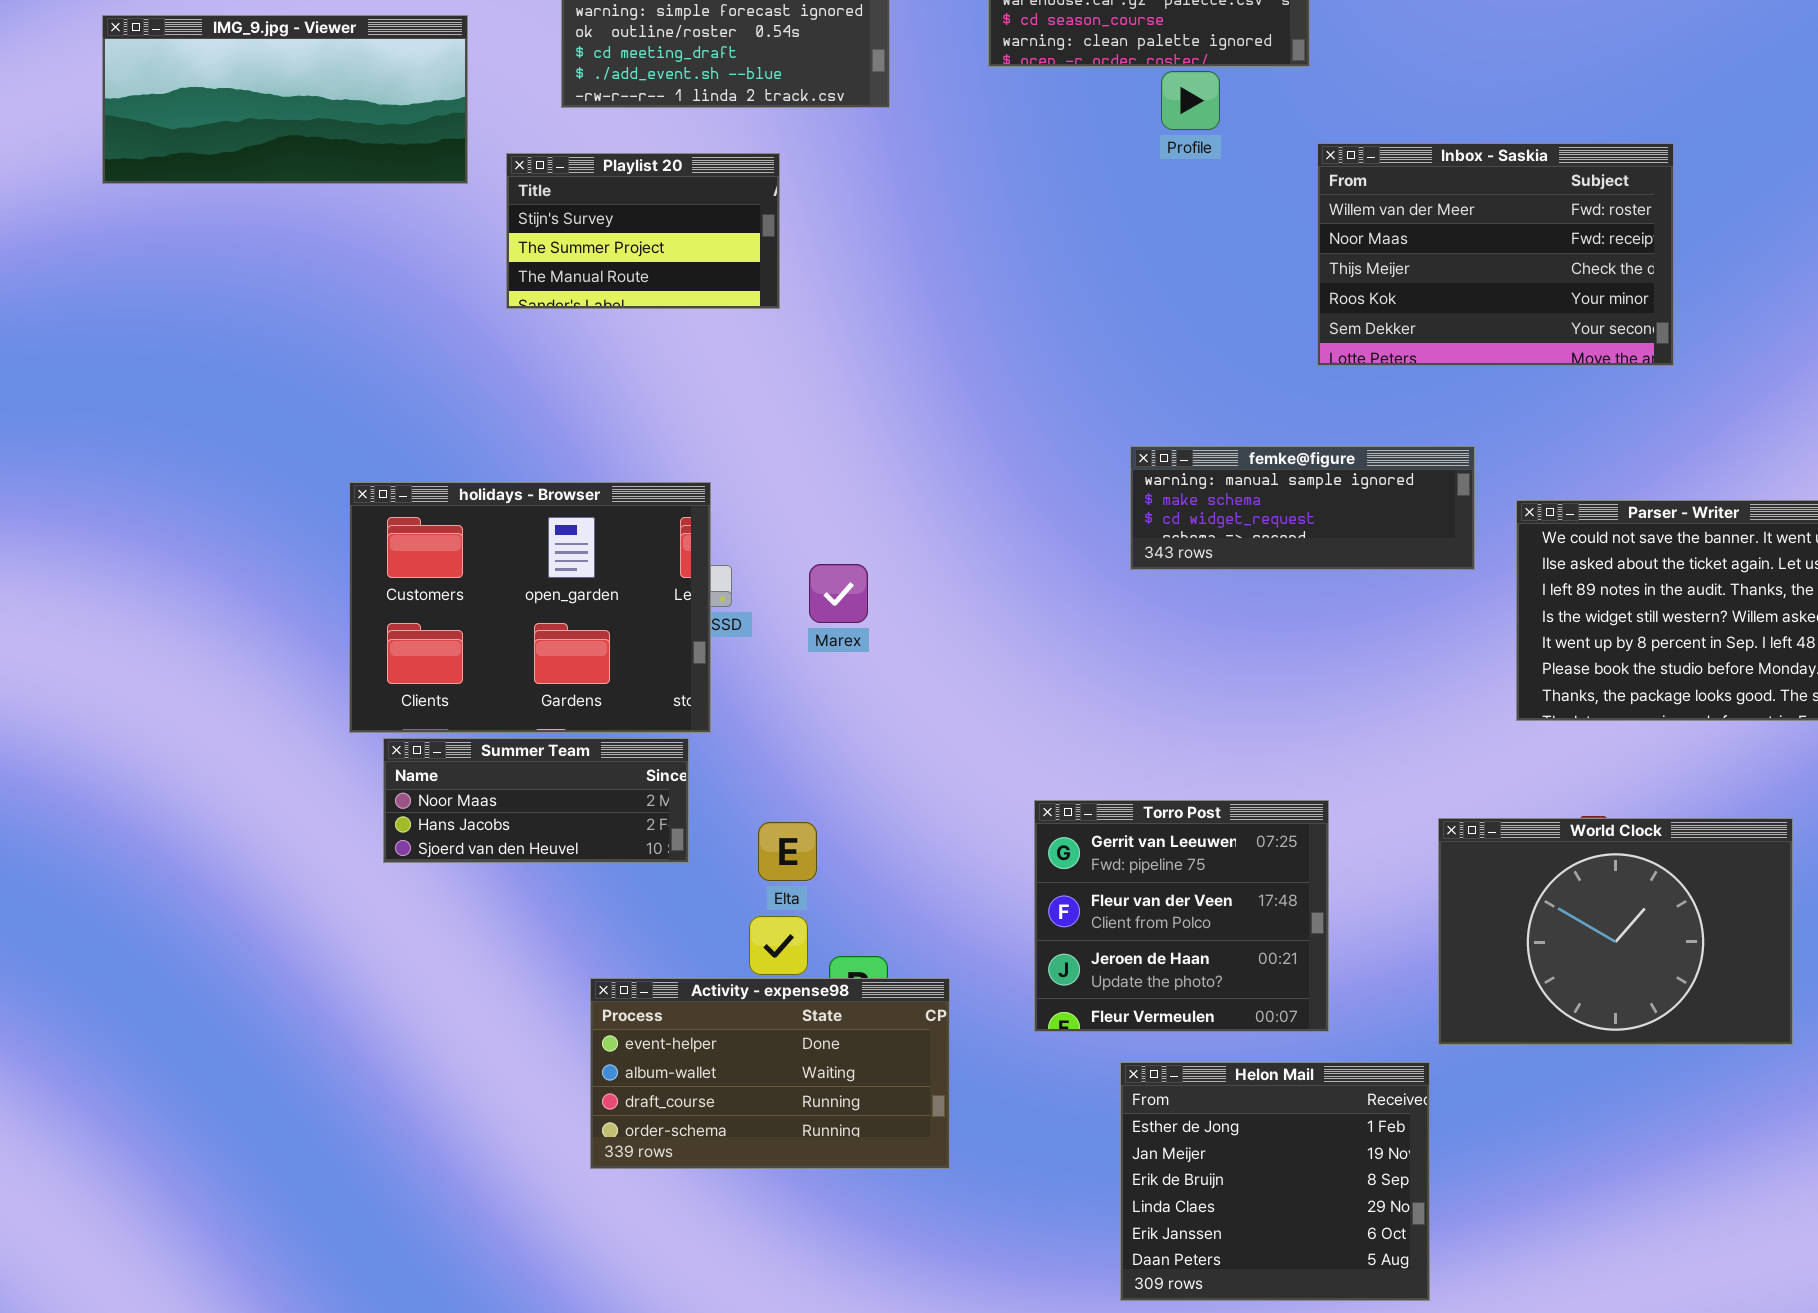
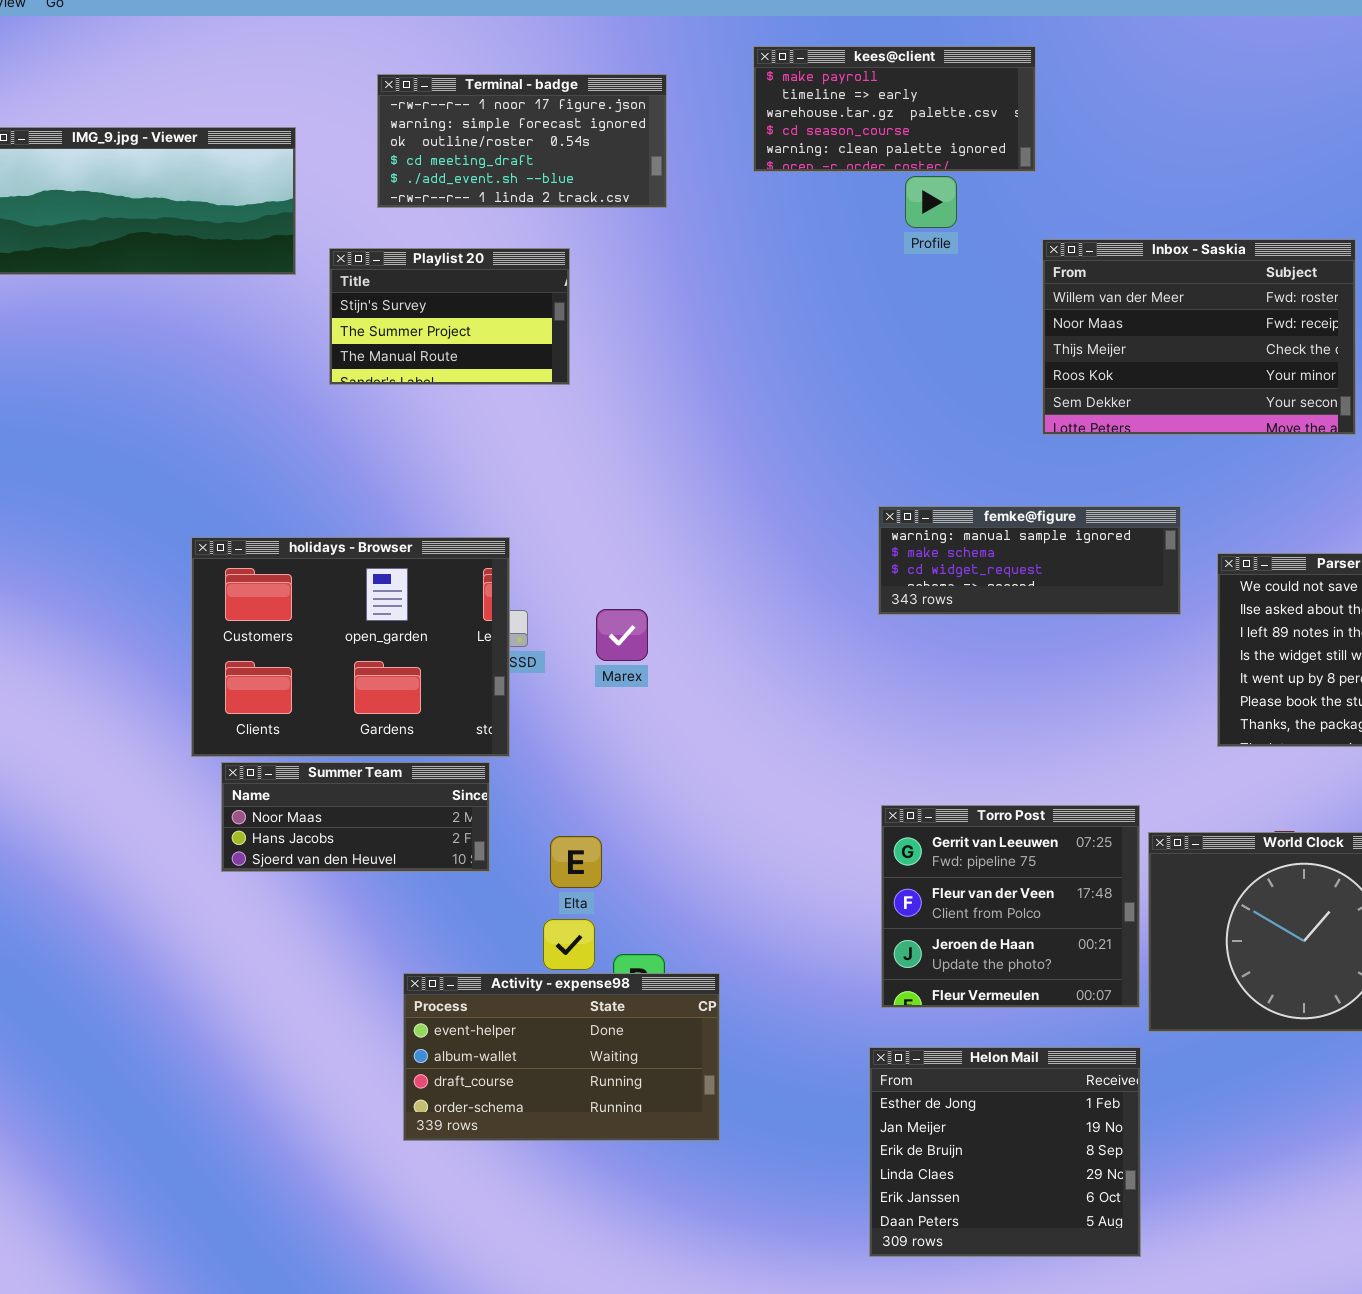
Torro Post: [1034,800,1329,1032] -> [881,805,1140,1008], moved

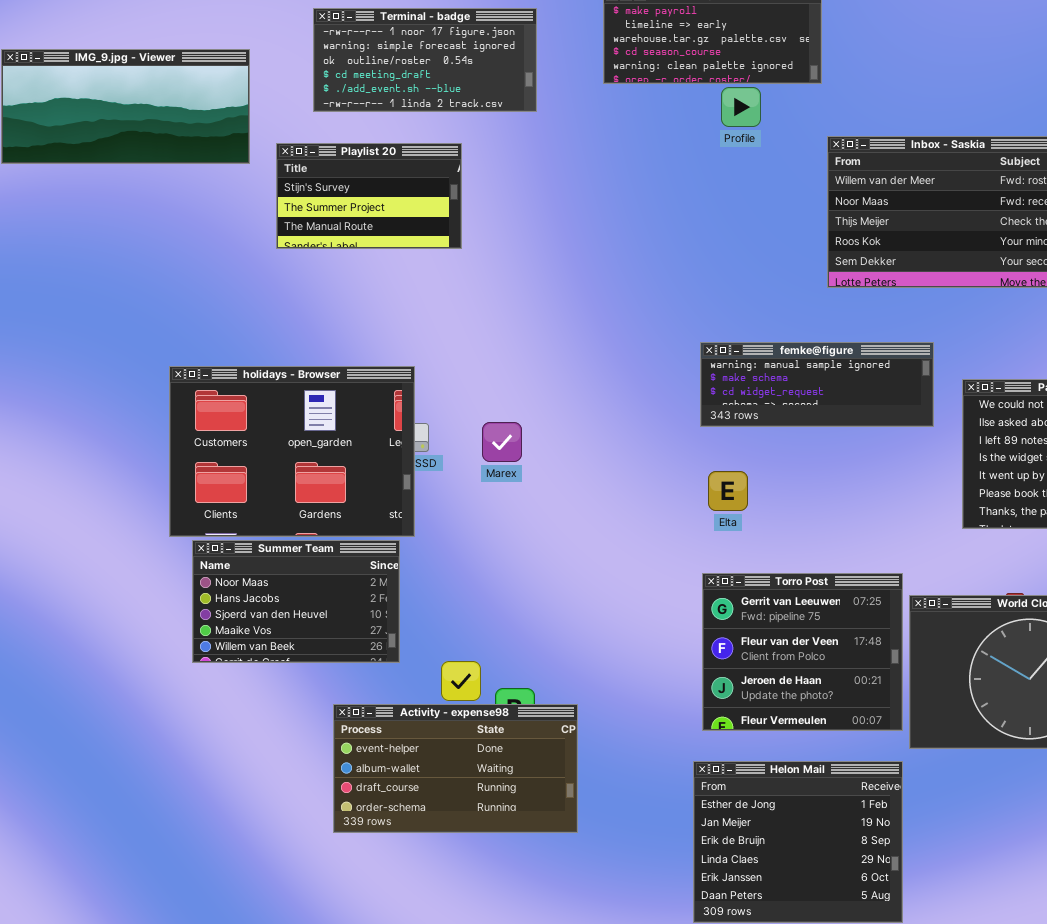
Summer Team: [221,762,490,872] -> [192,540,400,663], resized
Elta: [550,836,602,888] -> [708,471,748,511], moved

